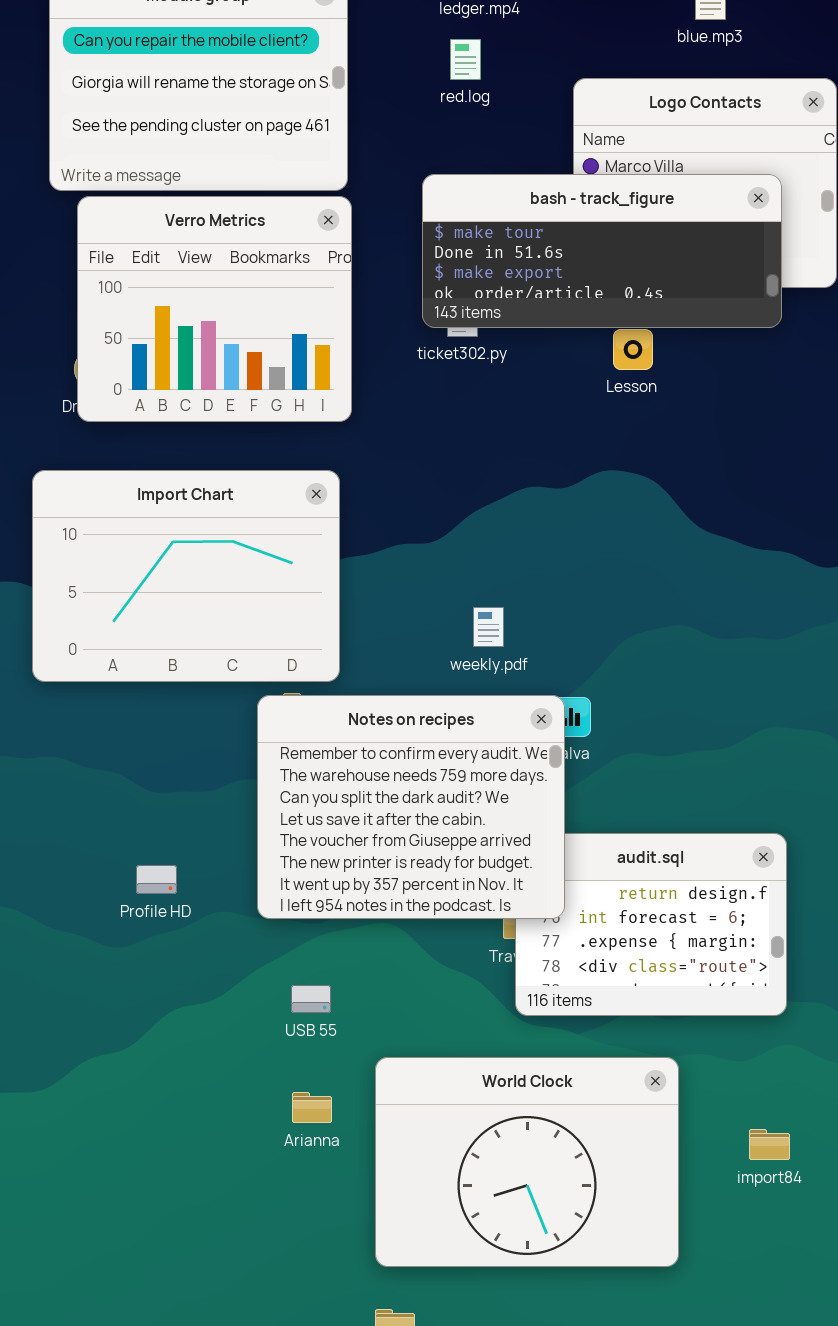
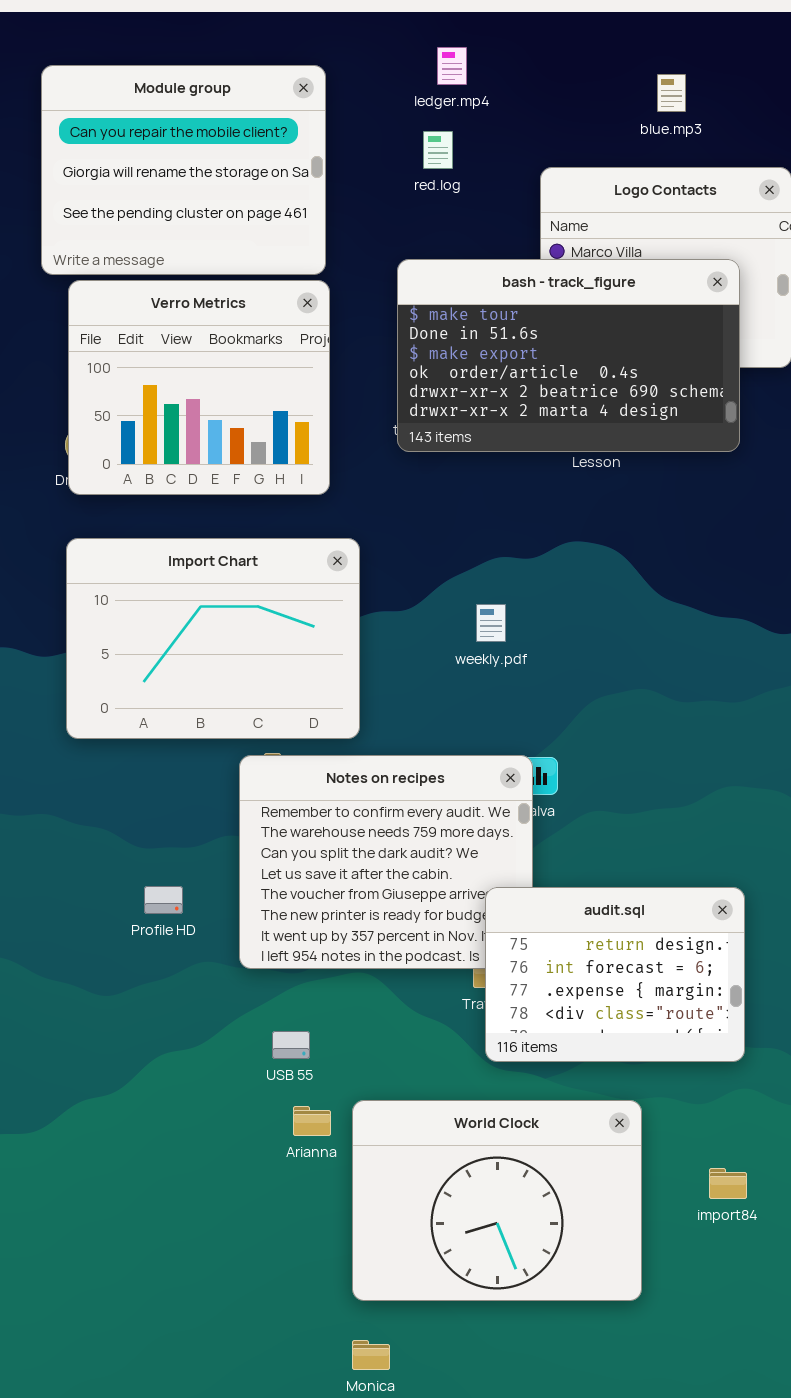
bash - track_figure: [422,174,782,328] -> [397,259,740,452], resized
Import Chart: [32,470,340,682] -> [66,538,360,739], moved
weekly.pdf: [473,607,504,647] -> [476,604,506,642], moved
audit.sql: [515,833,787,1016] -> [485,887,745,1062], raised
Profile HD: [136,865,177,894] -> [144,886,183,914], moved
Arianna: [292,1092,332,1123] -> [293,1106,331,1136], moved

